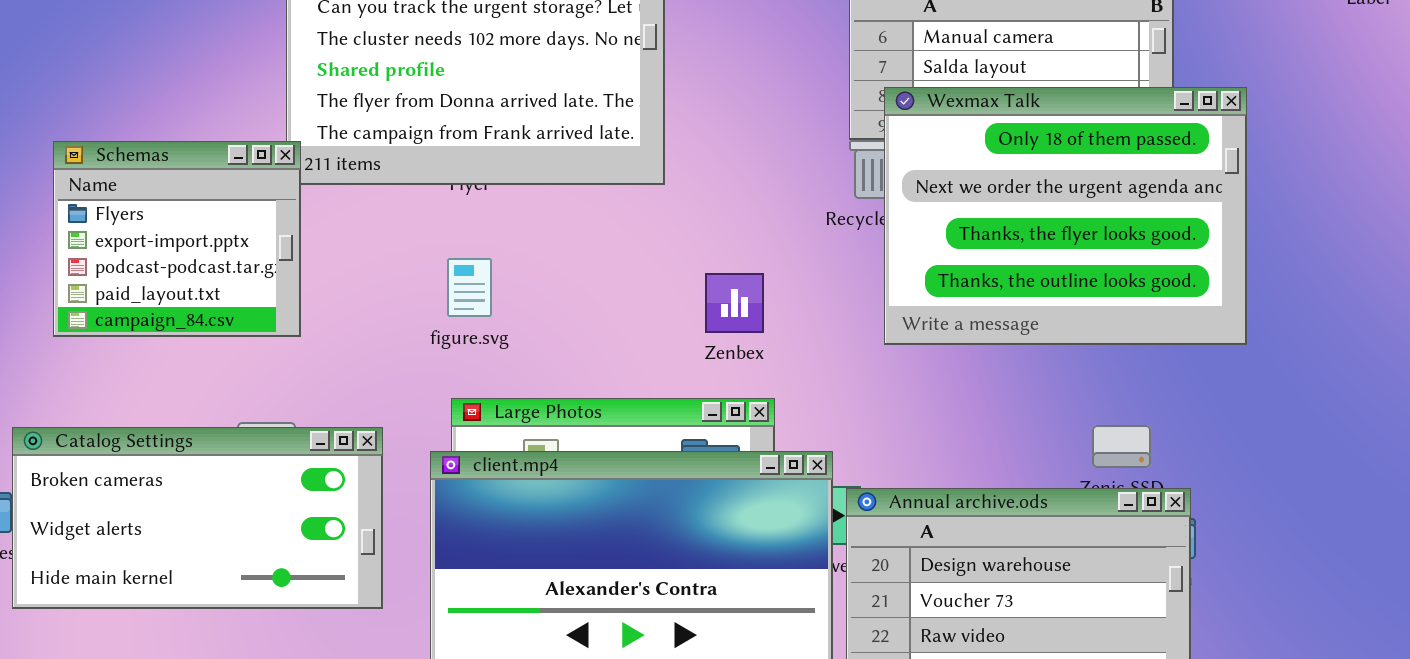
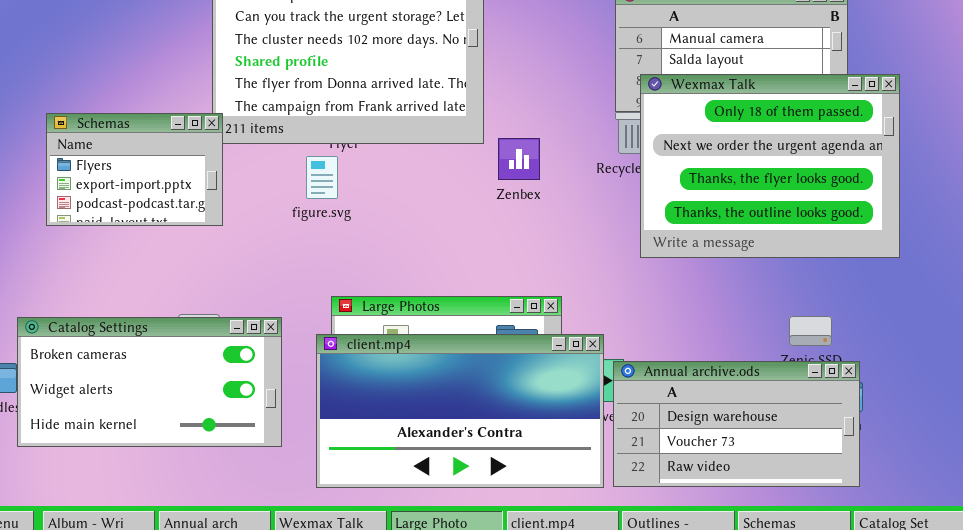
Schemas: [53,141,301,337] -> [46,113,223,226], resized
figure.svg: [447,258,492,317] -> [306,156,338,199], moved
Zenbex: [705,273,764,333] -> [498,138,540,180], moved

